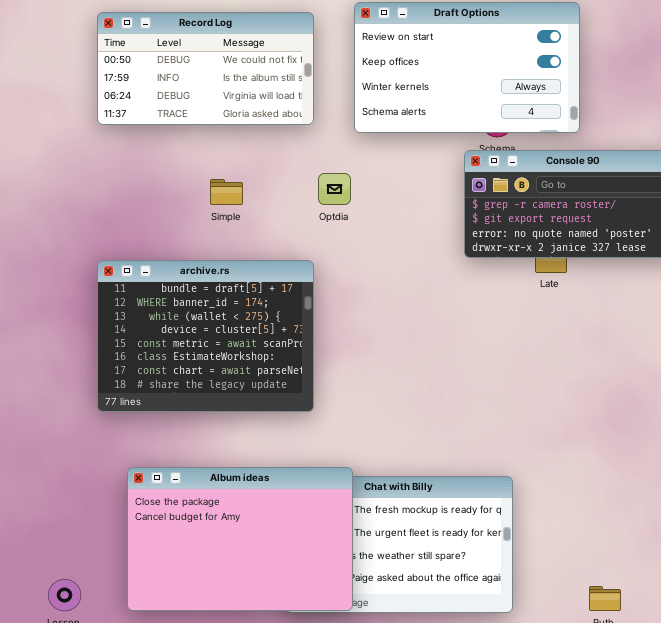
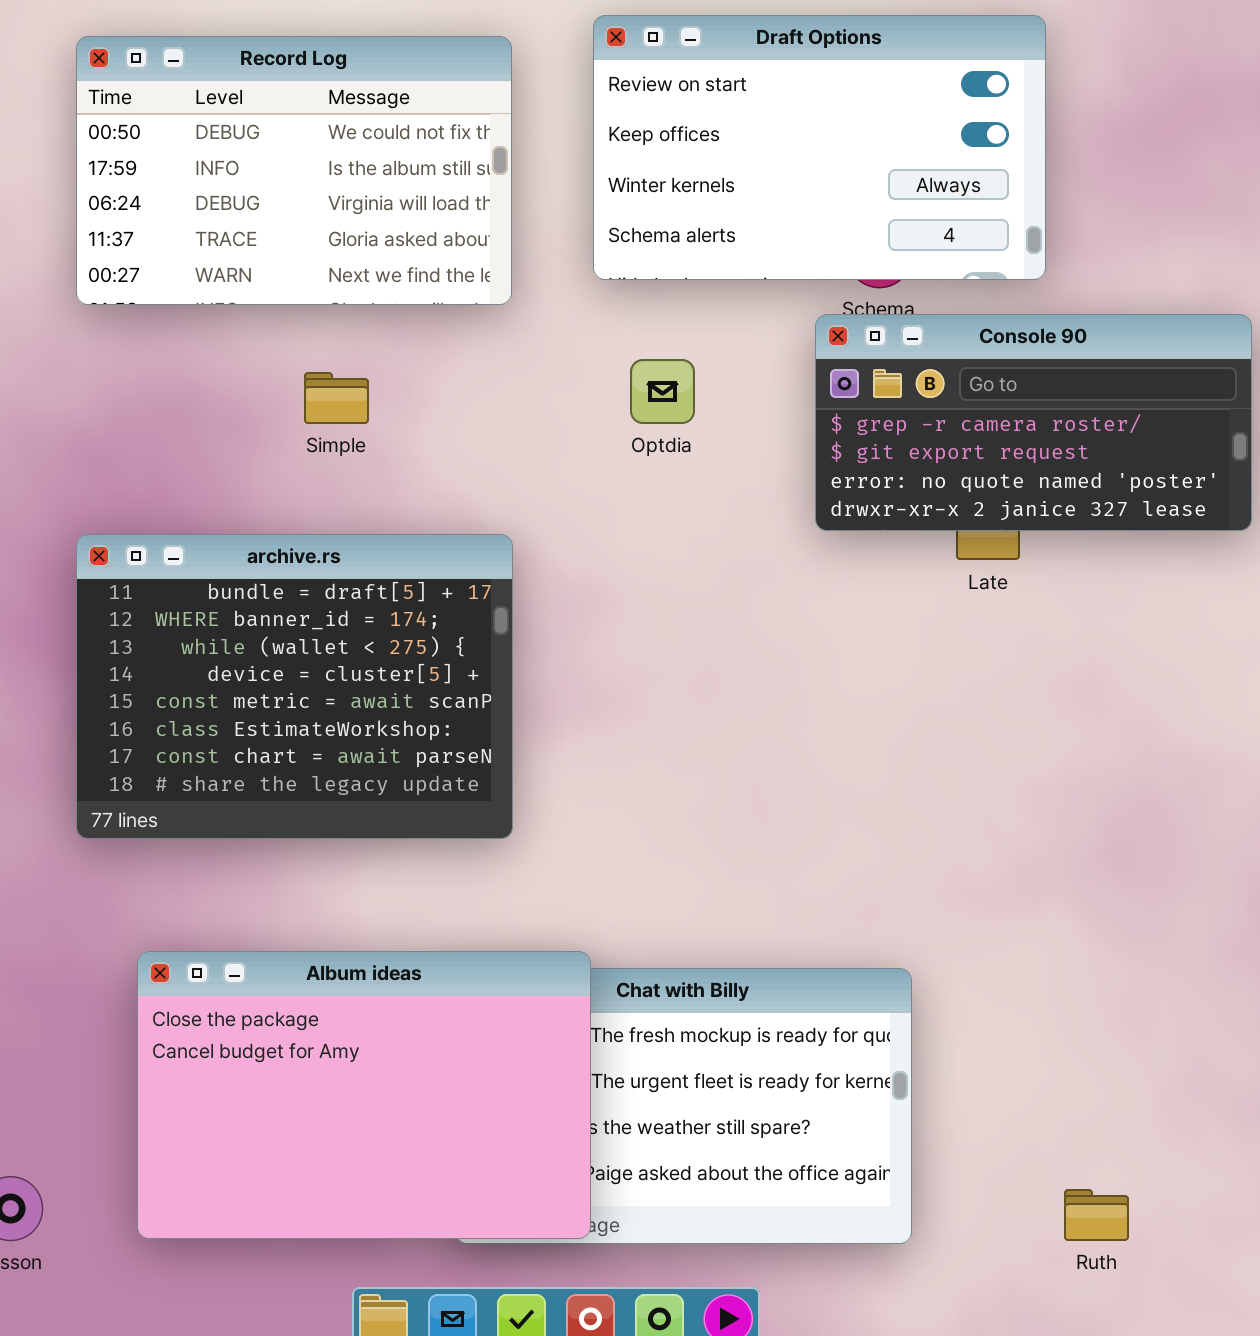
Record Log: [97,12,314,125] -> [76,36,512,305], resized
Optdia: [318,173,351,205] -> [630,359,695,424], moved

